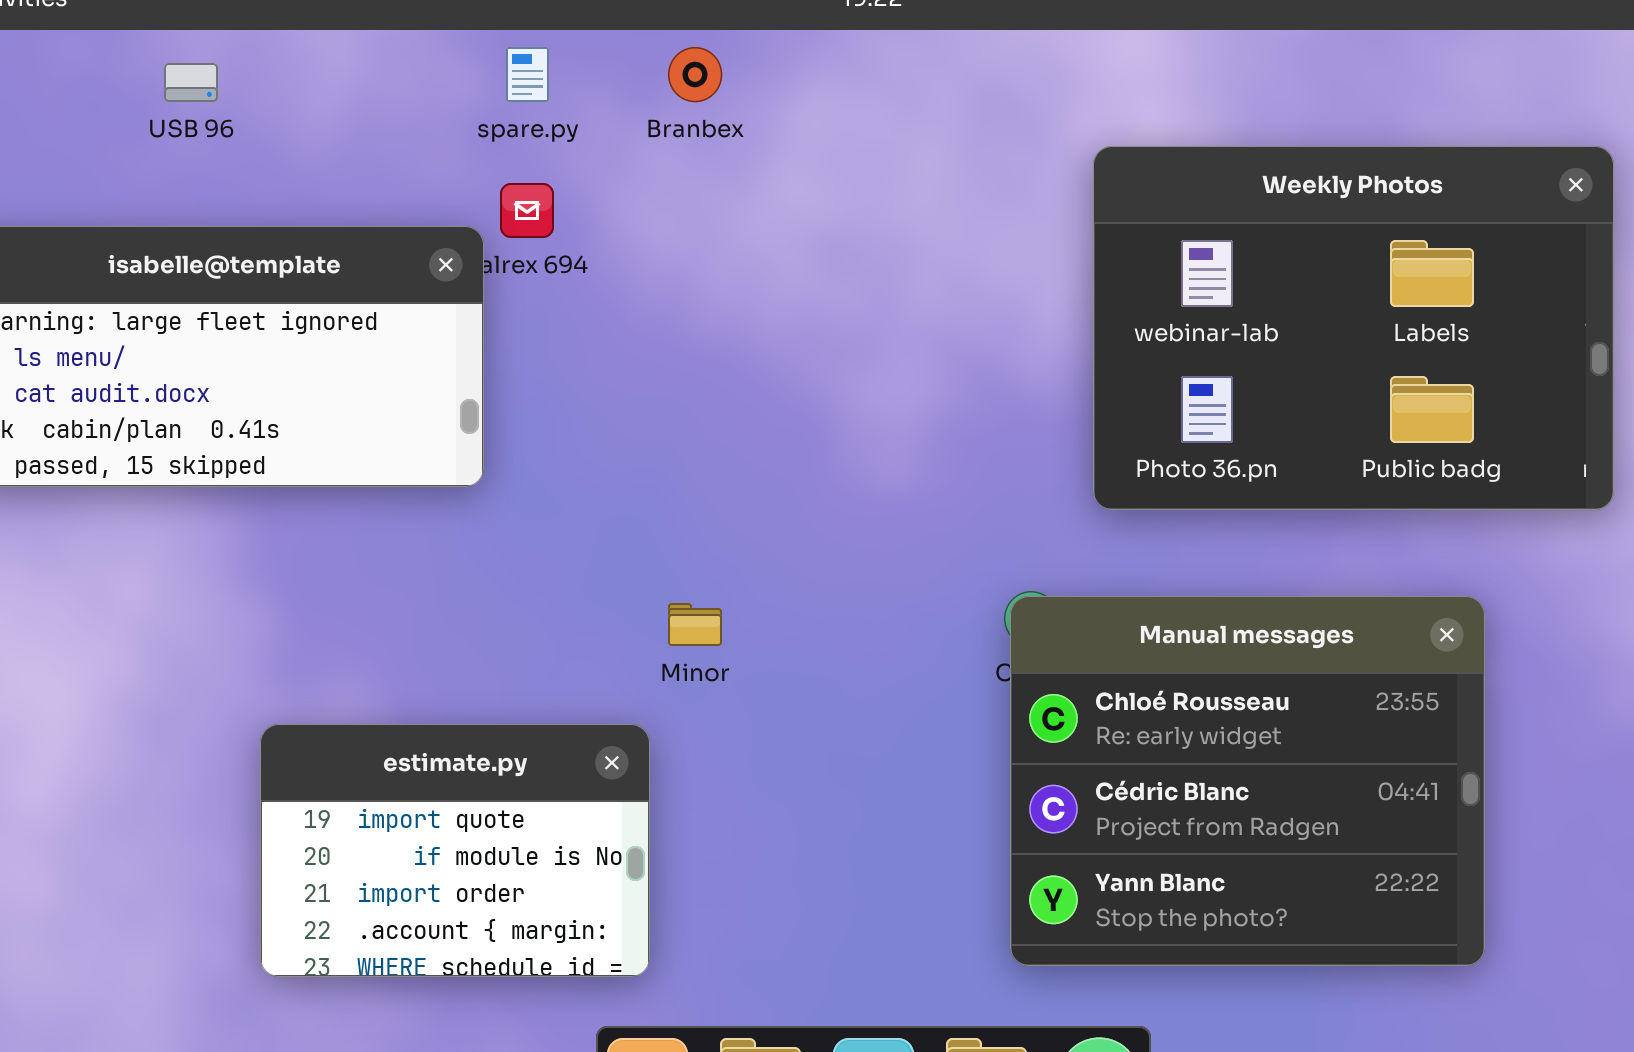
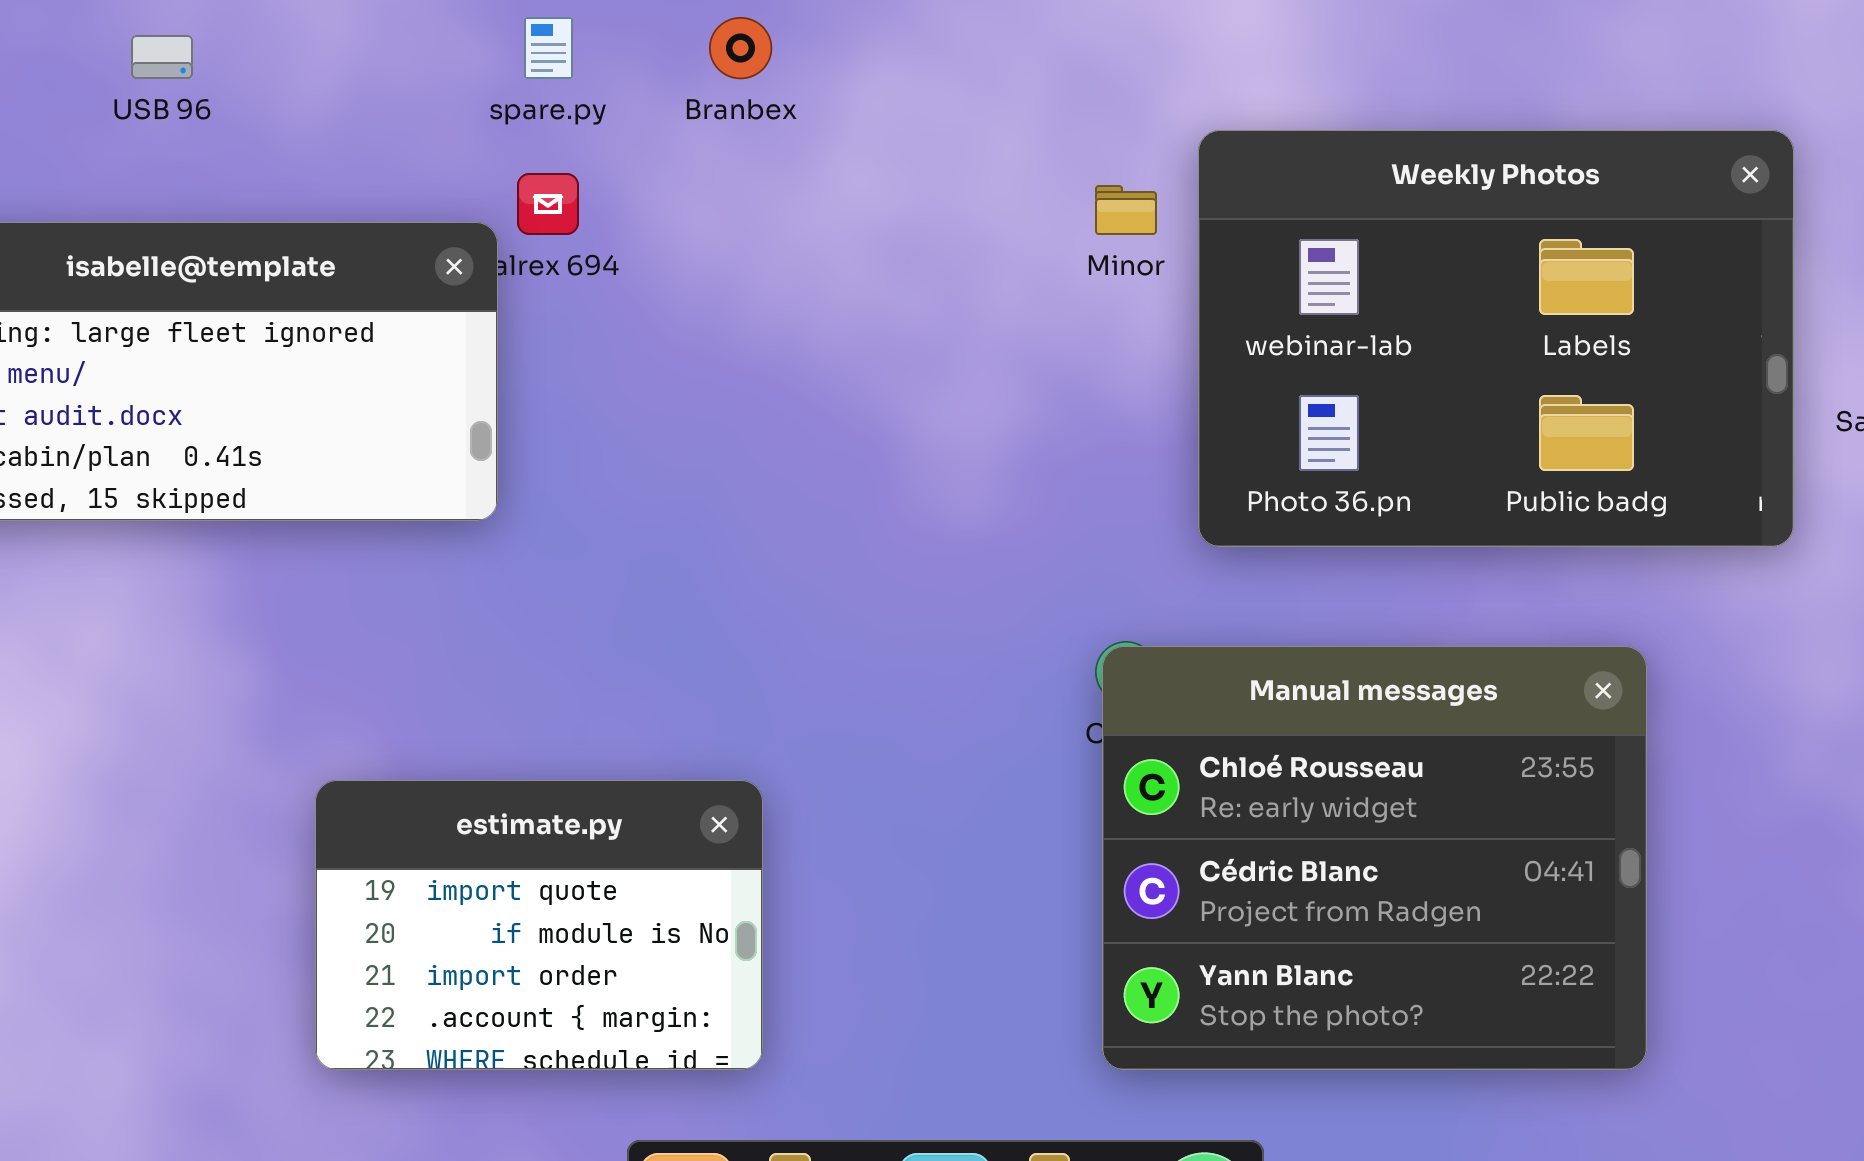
Minor: [668,603,722,646] -> [1095,185,1157,235], moved
estimate.py: [260,724,650,977] -> [315,780,763,1070], moved

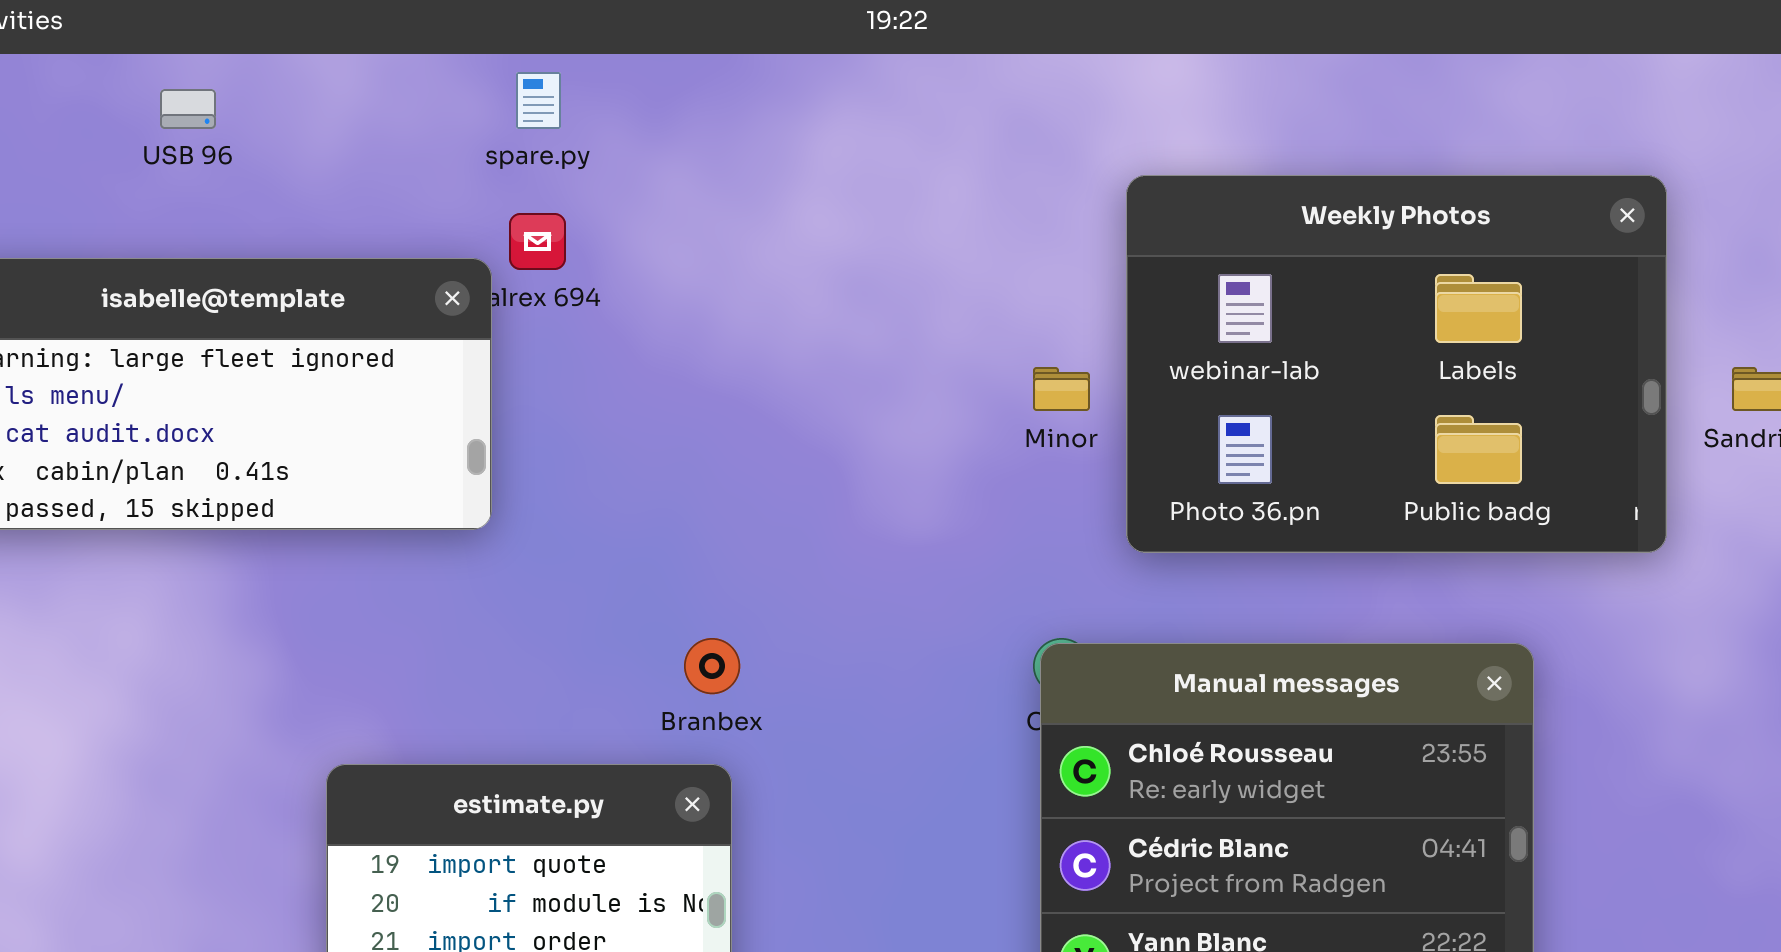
Branbex: [709,17,772,79] -> [684,638,740,694], moved
Minor: [1095,185,1157,235] -> [1033,367,1090,411], moved

